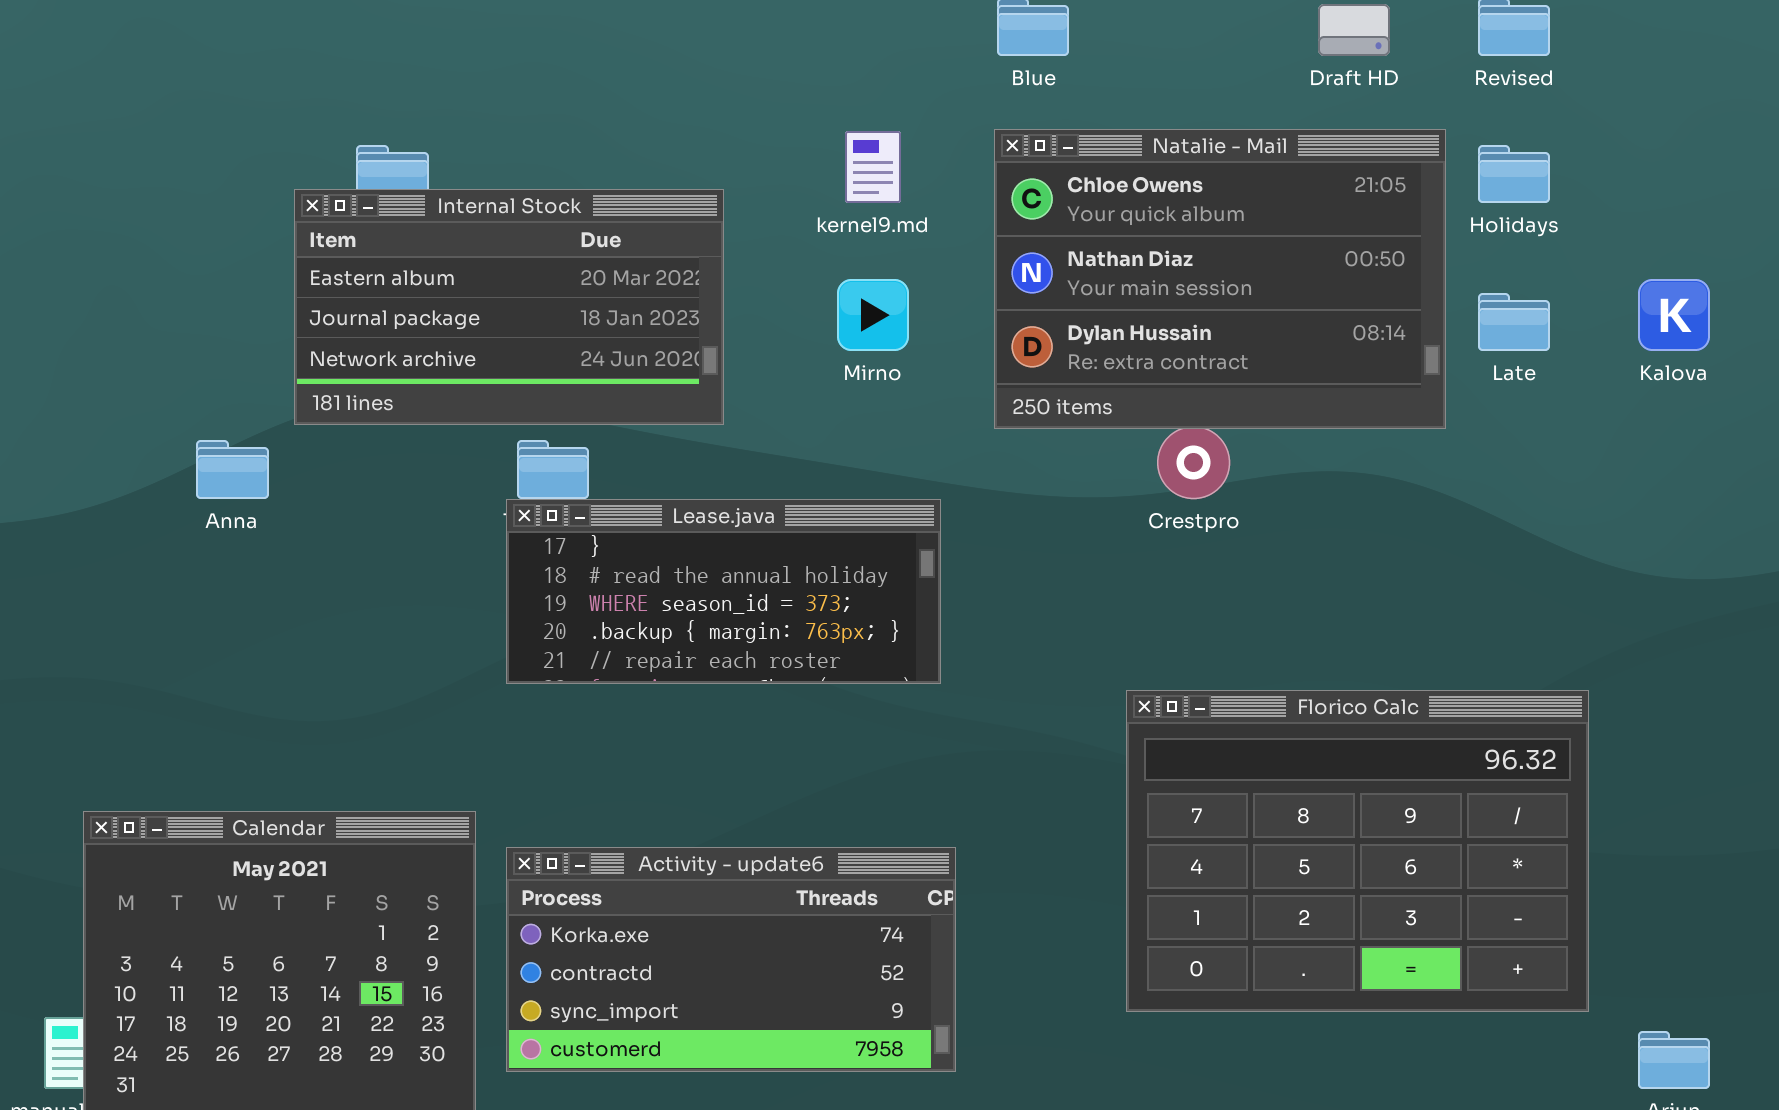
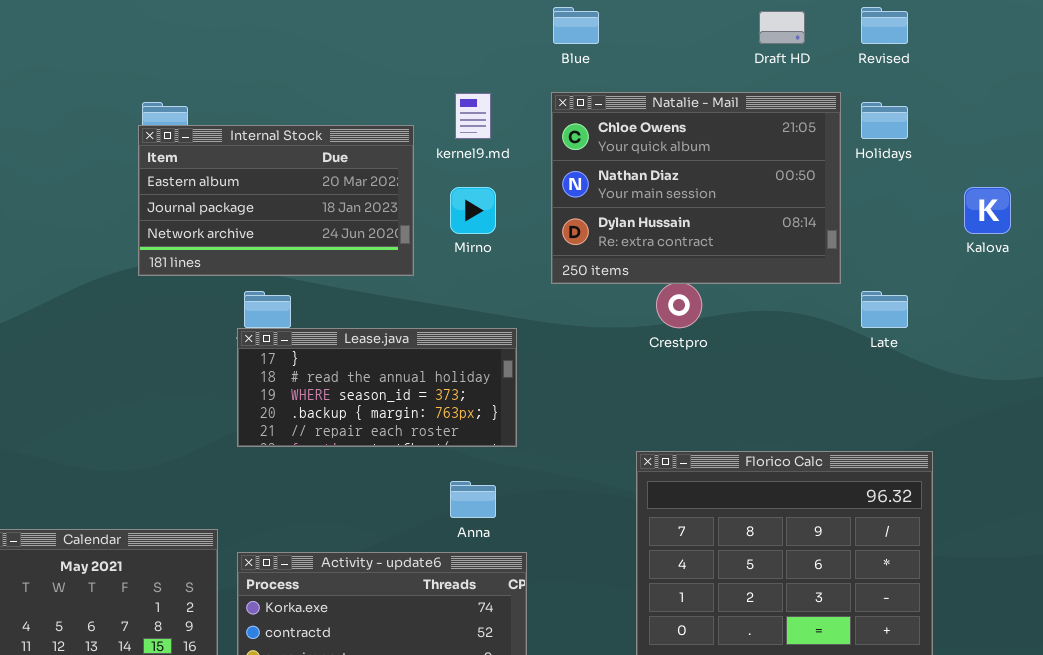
Internal Stock: [294,189,724,425] -> [138,125,414,276], moved
Late: [1478,293,1550,351] -> [861,291,908,328], moved
Anna: [196,440,269,499] -> [450,481,496,518], moved

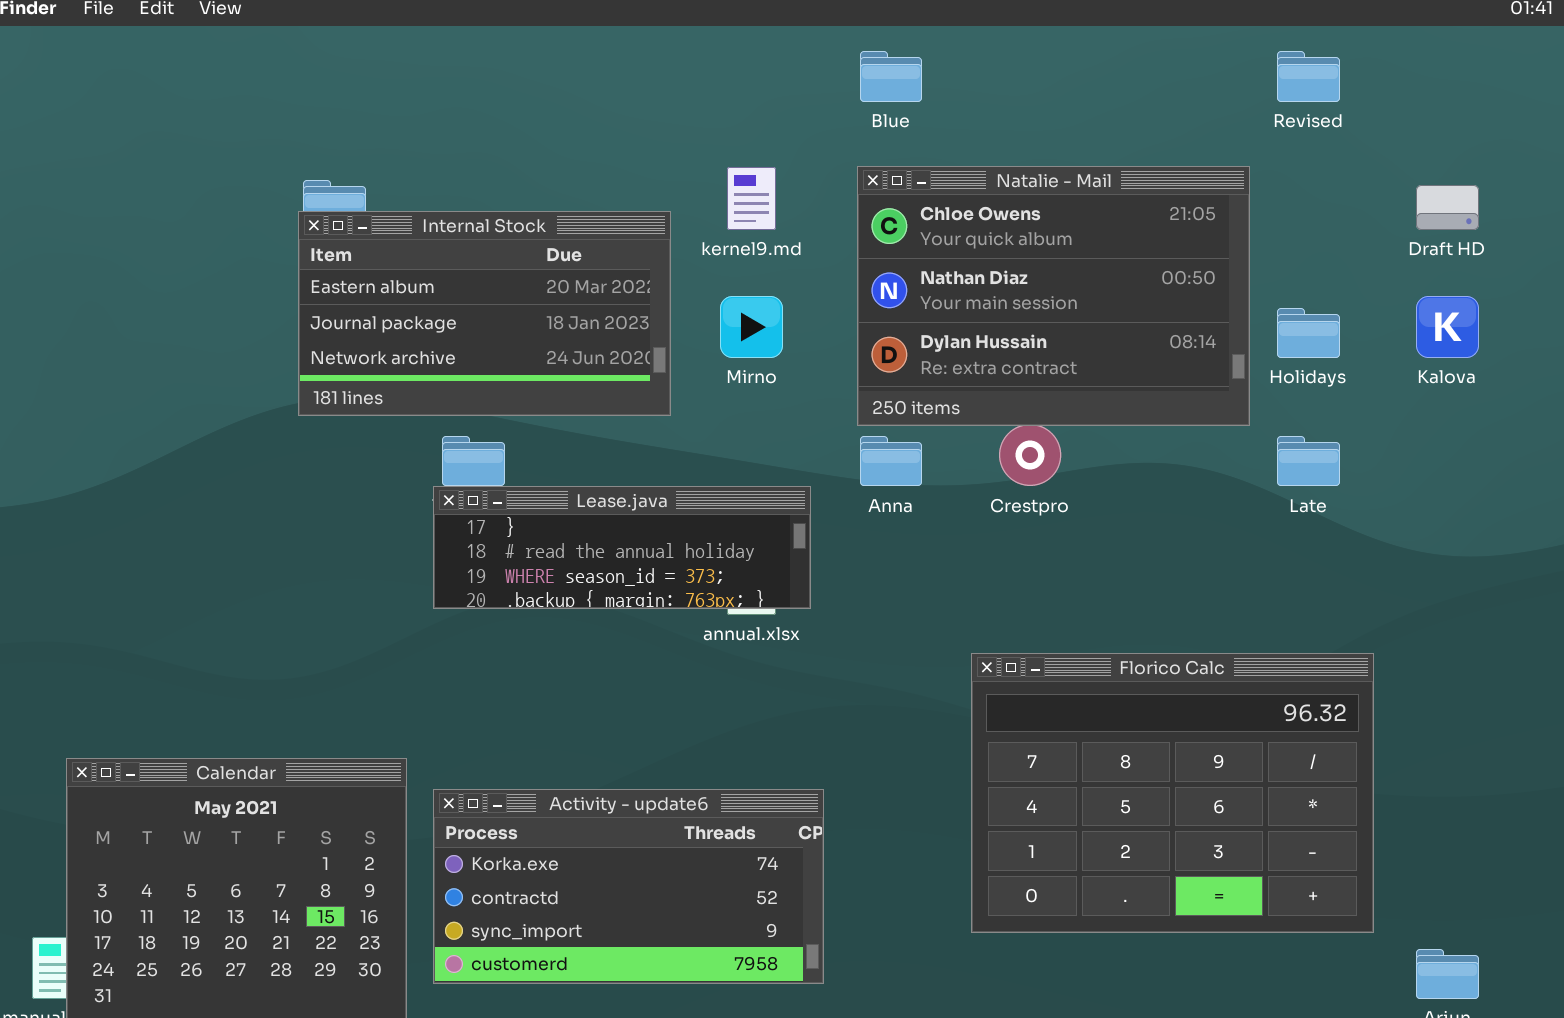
Draft HD: [759,11,805,44] -> [1416,185,1479,230], moved
Holidays: [861,102,908,139] -> [1277,308,1340,358], moved
Lease.java: [237,328,517,447] -> [433,486,811,609], resized
Anna: [450,481,496,518] -> [860,436,922,486], moved

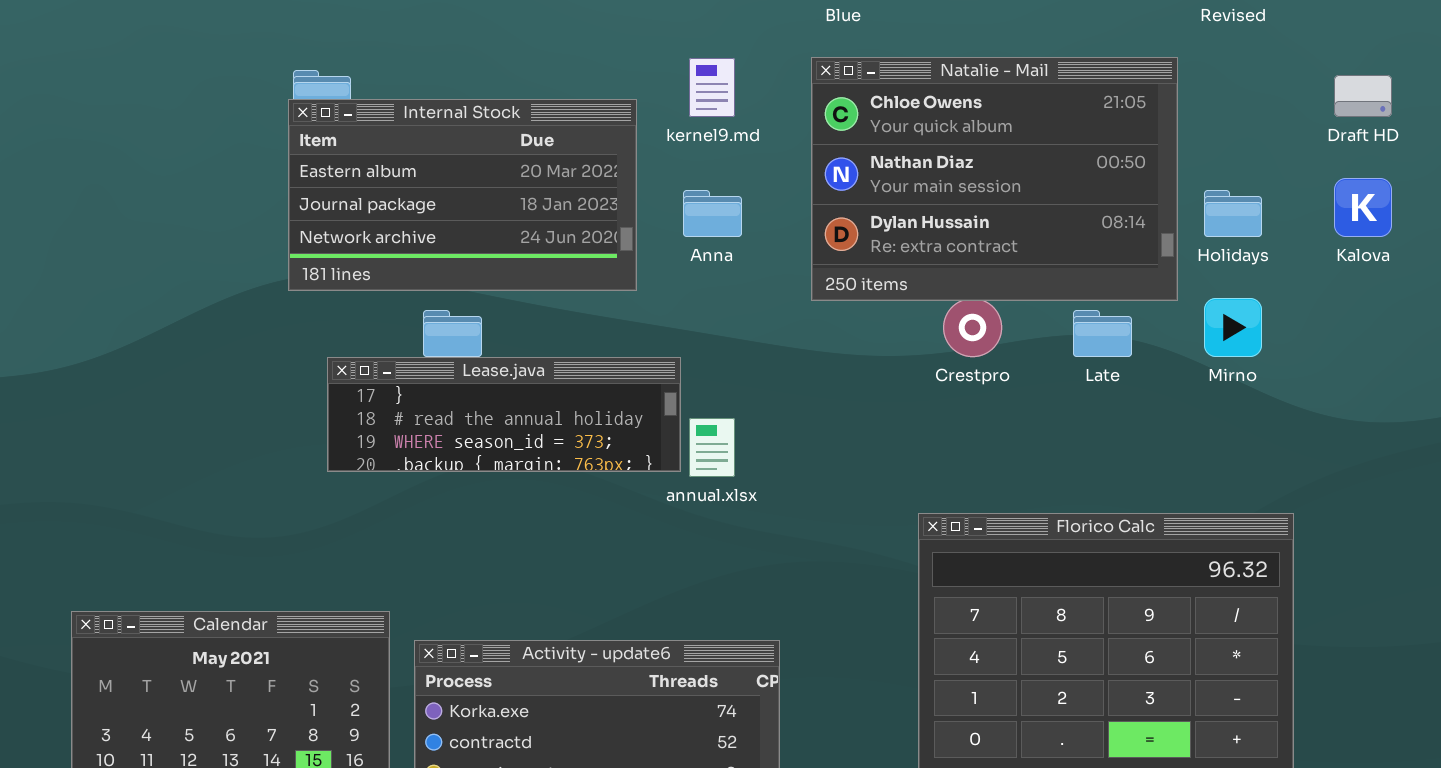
Mirno: [720,296,783,358] -> [1204,298,1262,357], moved
Anna: [860,436,922,486] -> [683,190,742,237], moved
Late: [1277,436,1340,486] -> [1073,310,1132,357], moved
Lease.java: [433,486,811,609] -> [327,357,681,472], moved

